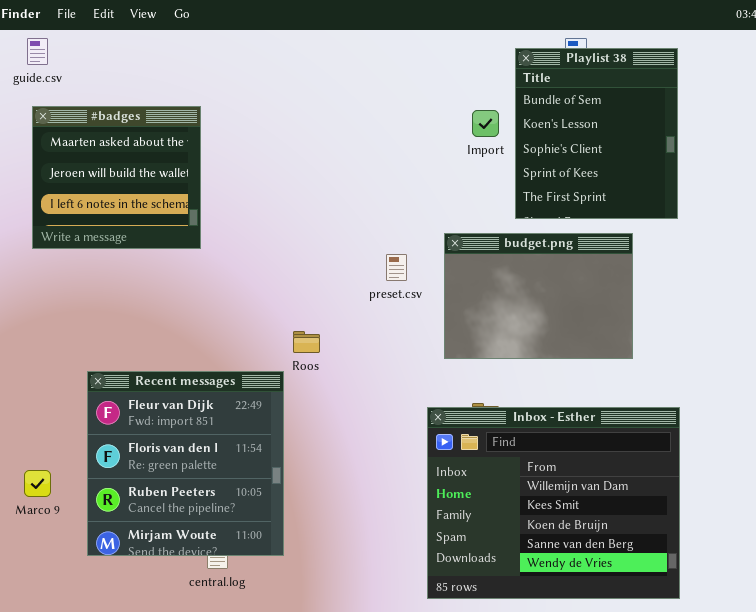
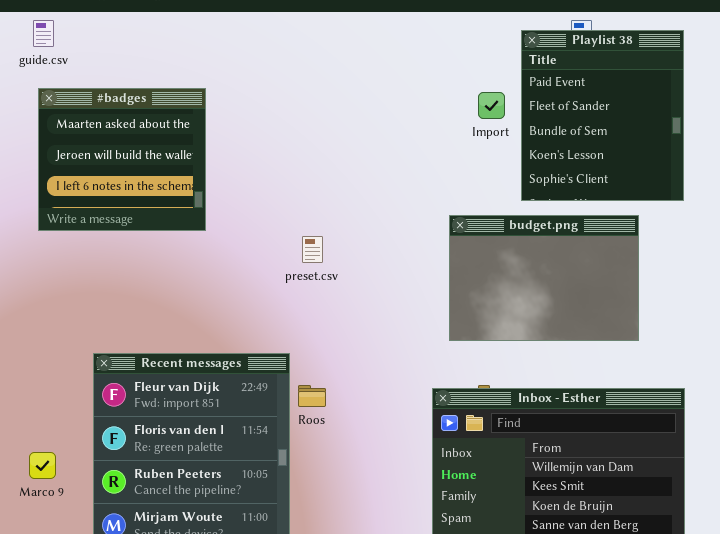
Playlist 38: [515,48,678,219] -> [521,30,684,201], scrolled up 2 rows
preset.csv: [386,254,407,281] -> [302,236,323,263], moved
Roos: [293,331,320,353] -> [298,385,326,407], moved

